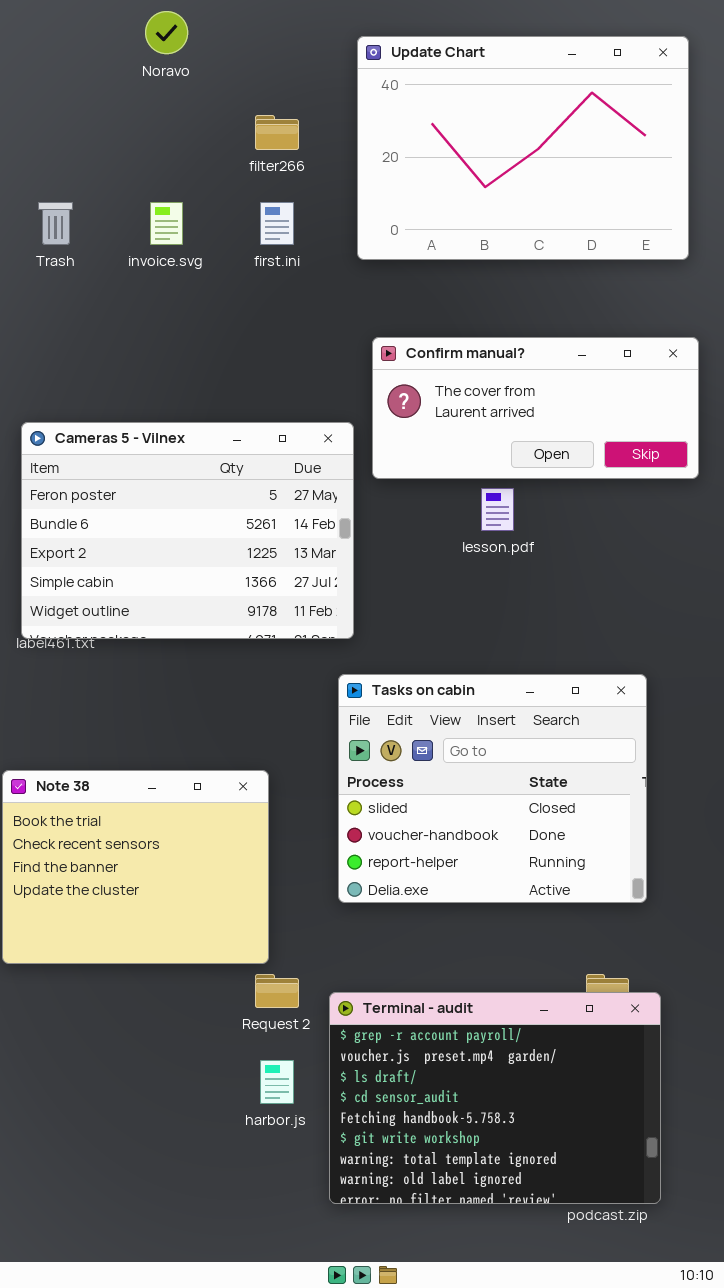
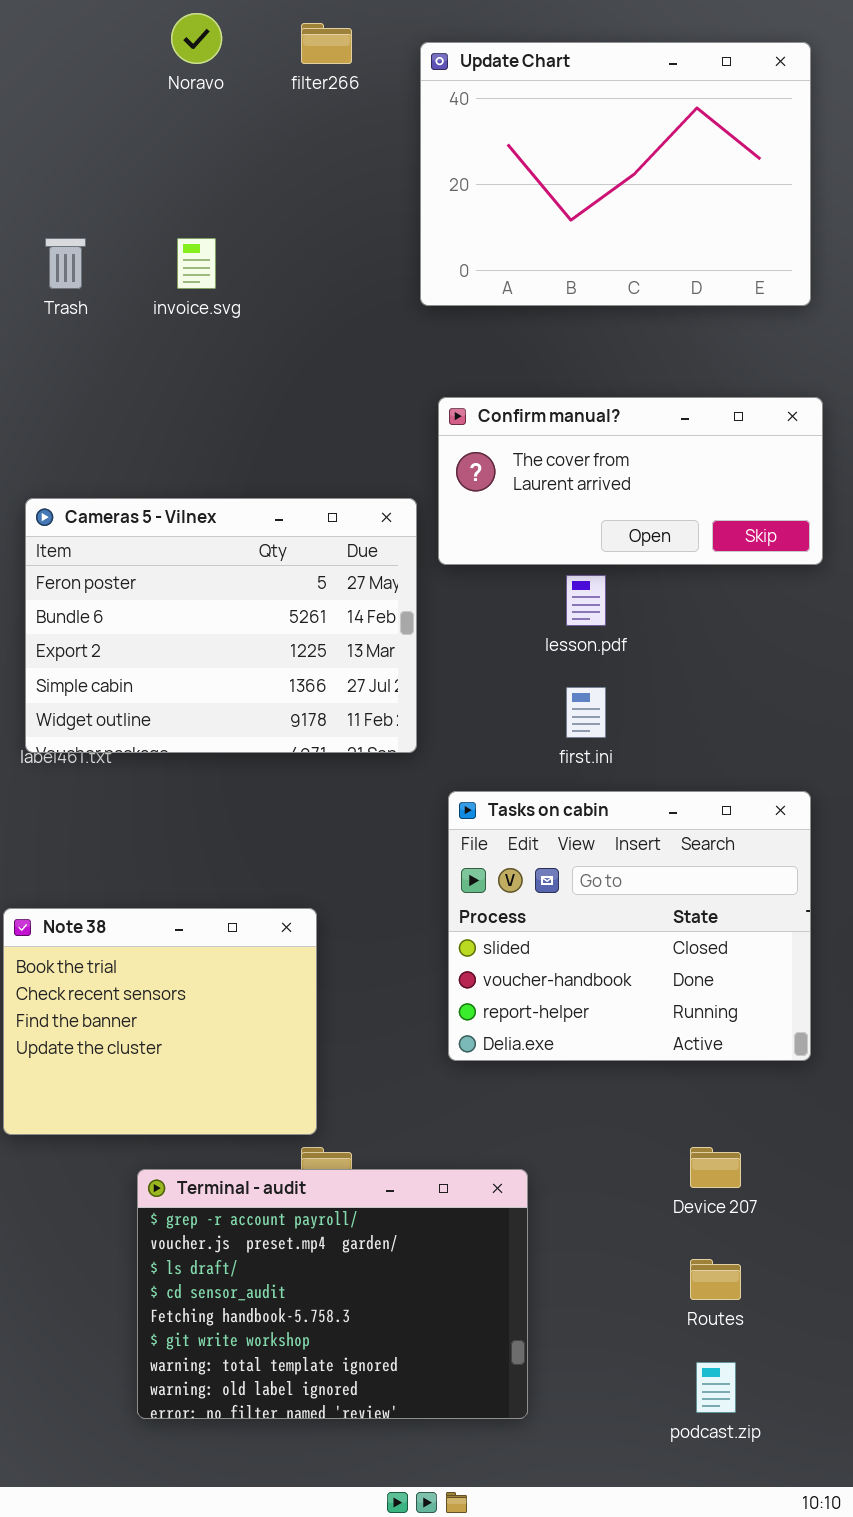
filter266: [255,115,299,150] -> [301,23,352,64], moved
first.ini: [260,202,294,245] -> [566,687,606,738], moved
Tasks on cabin: [338,674,647,903] -> [448,791,811,1061], moved
Terminal - audit: [329,992,661,1204] -> [137,1169,528,1419], moved

